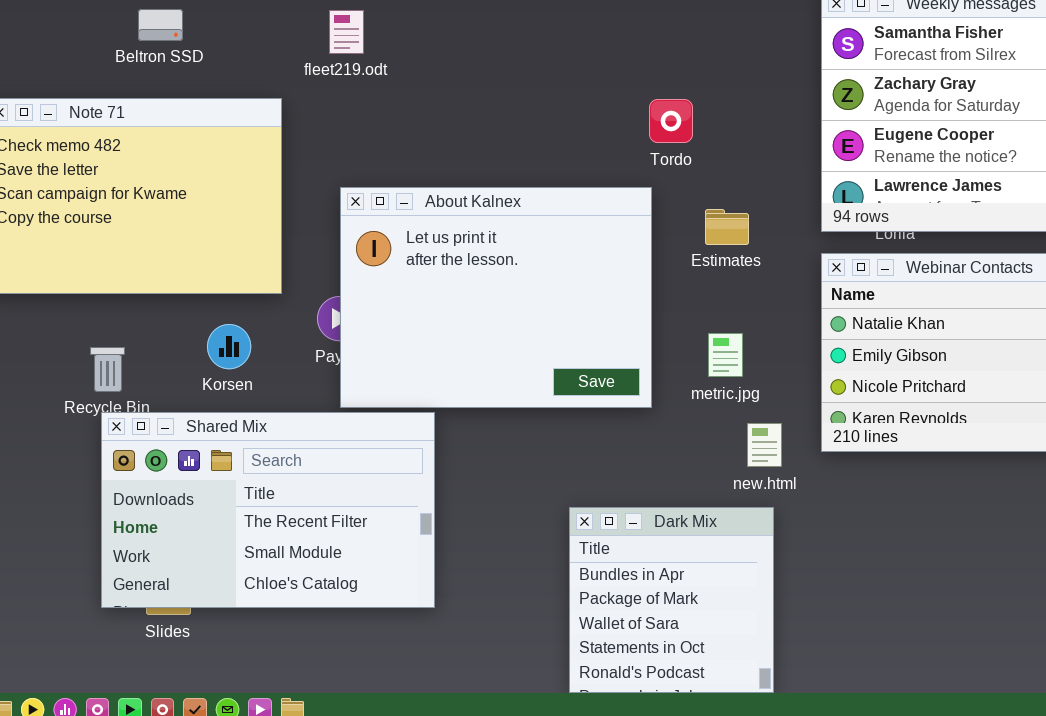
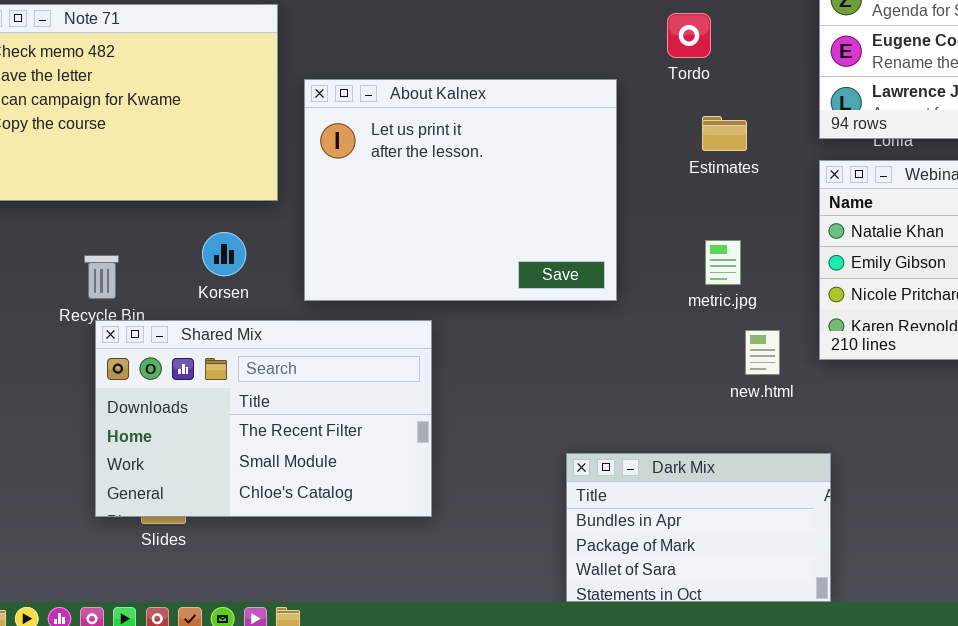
Tordo: [649,99,693,143] -> [667,13,711,58], moved
About Kalnex: [340,187,652,408] -> [304,79,617,301], moved
Dark Mix: [569,507,774,693] -> [566,453,831,602], resized

